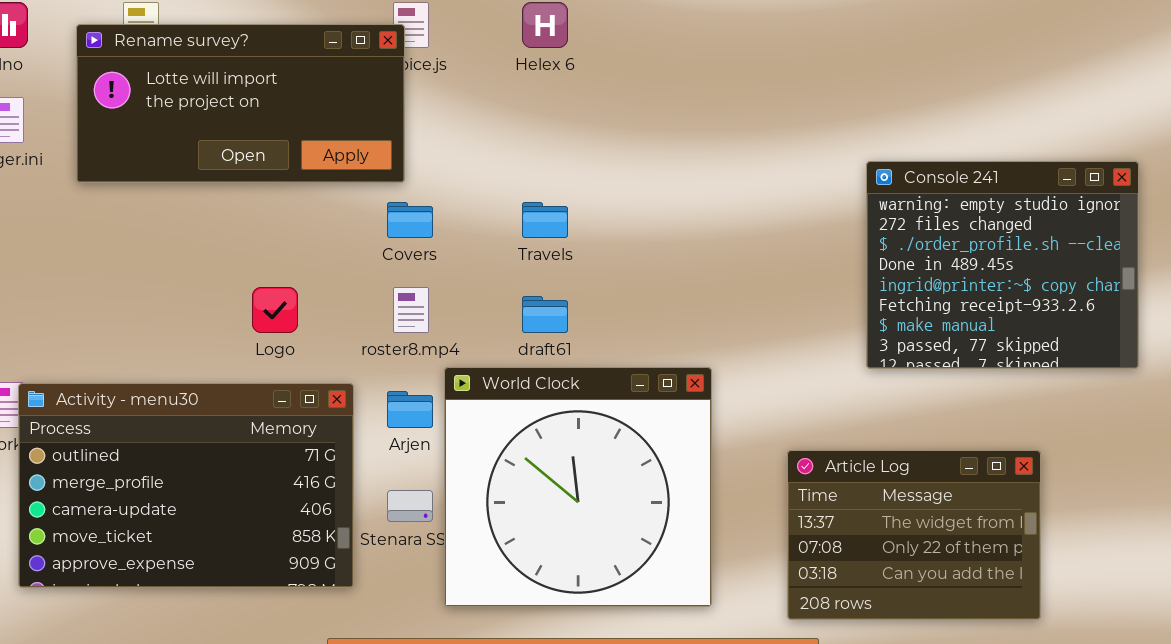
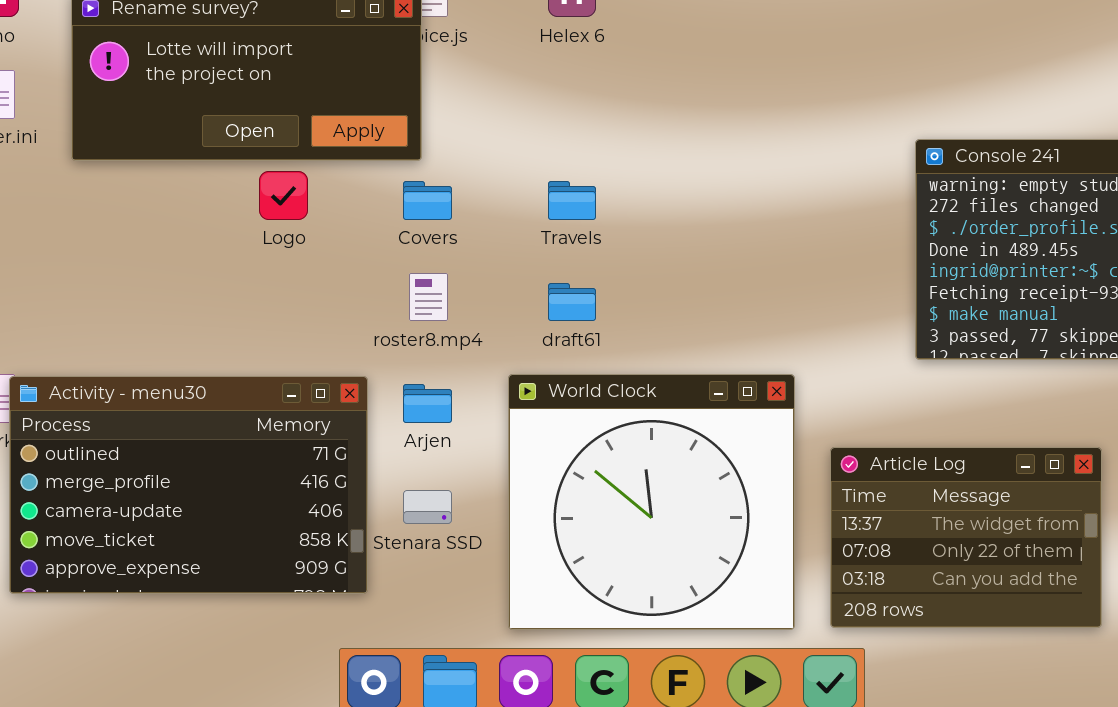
Logo: [252,287,298,333] -> [259,171,308,220], moved
World Clock: [444,367,712,607] -> [508,374,795,630], moved

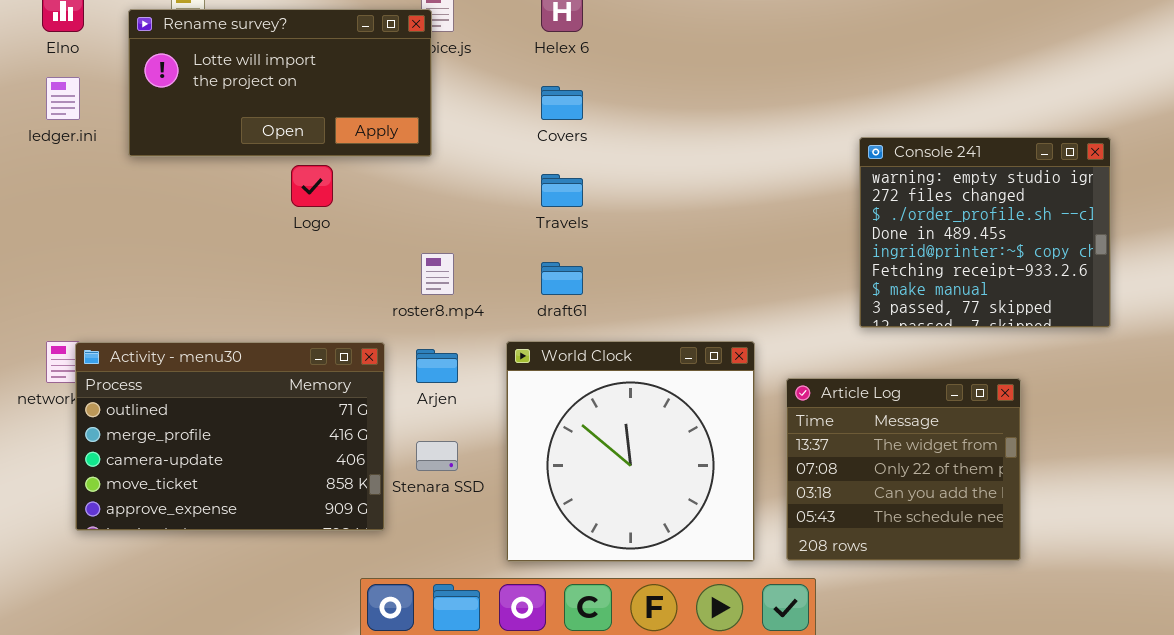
Covers: [403,181,452,220] -> [541,86,583,120], moved
Article Log: [830,447,1102,628] -> [786,378,1021,561], resized

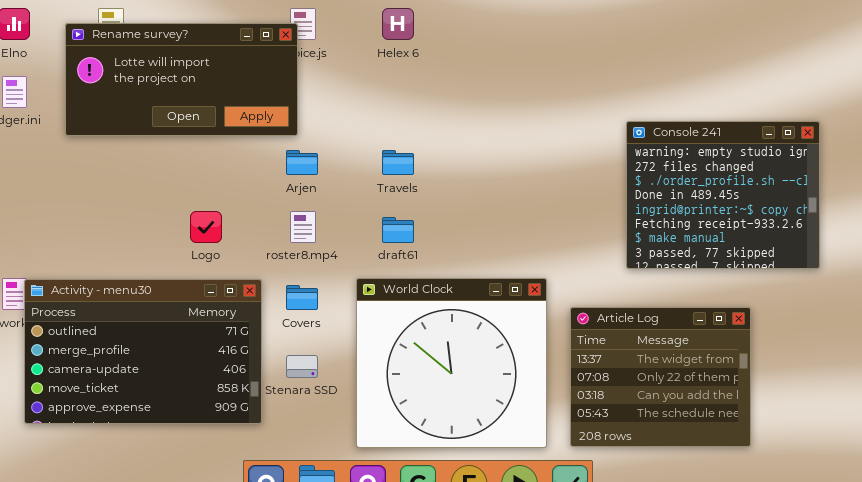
Covers: [541,86,583,120] -> [286,285,318,310], moved
Logo: [291,165,333,207] -> [190,211,222,243], moved
Arjen: [416,349,458,383] -> [286,150,318,175], moved

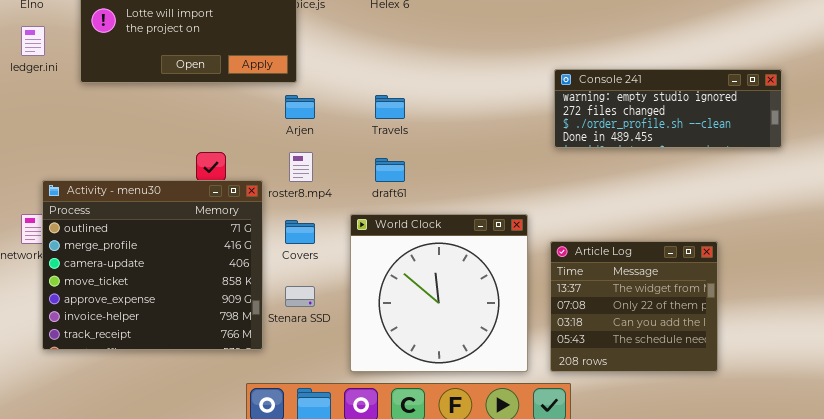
Console 241: [626,121,820,269] -> [554,69,782,148], resized
Activity - menu30: [24,279,262,424] -> [42,180,263,350], resized

